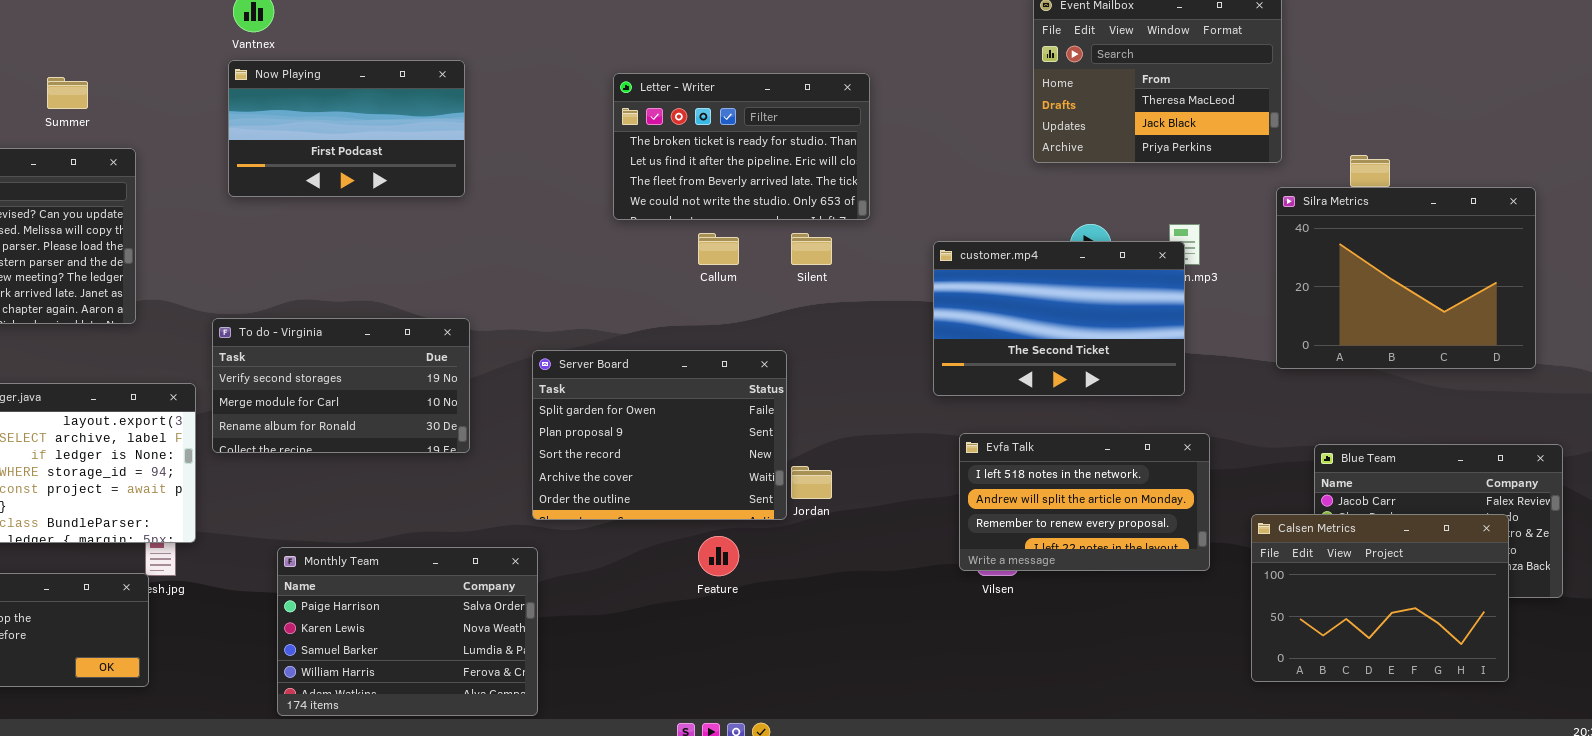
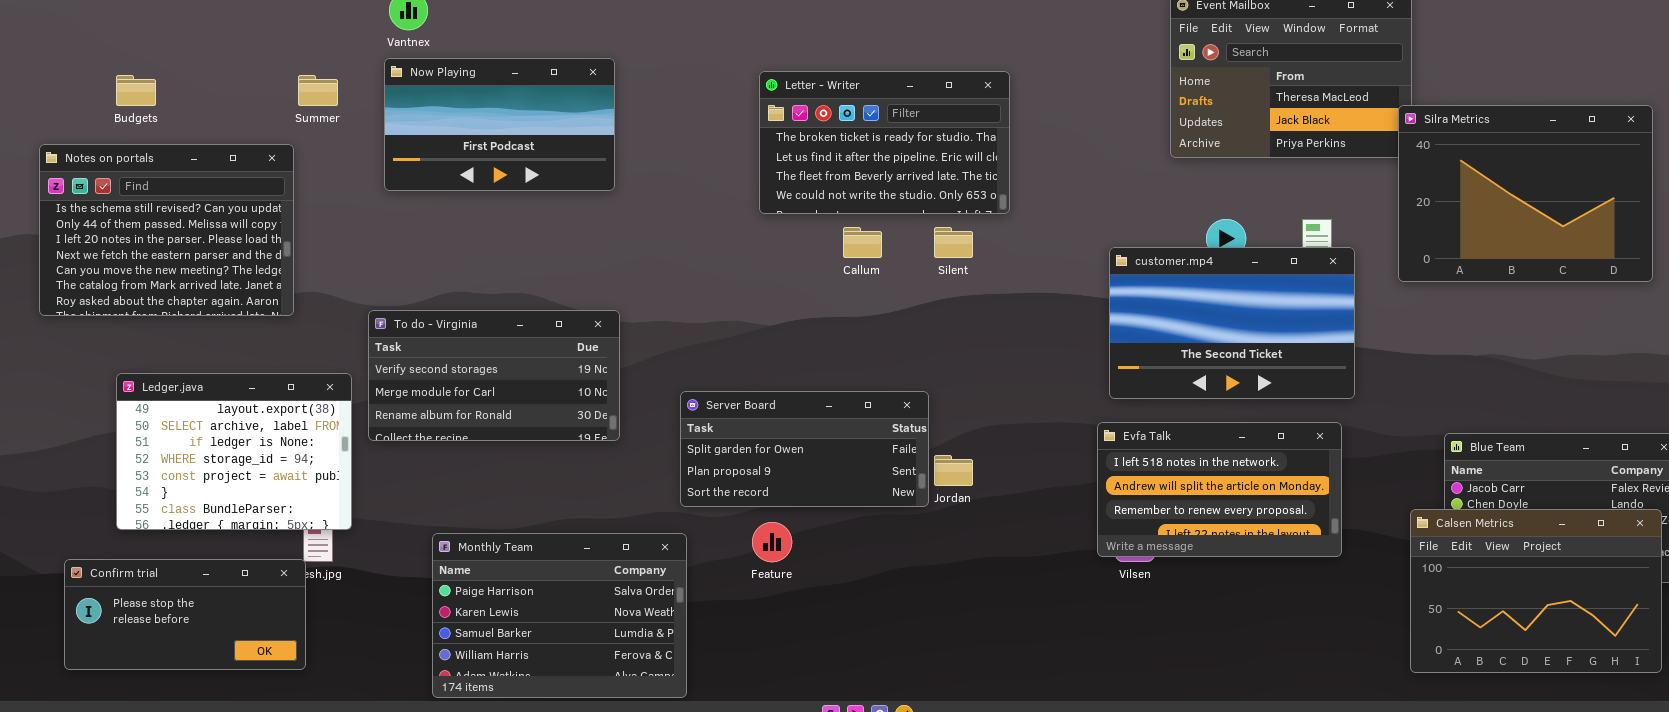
Summer: [47,77,88,109] -> [298,75,338,106], moved
Silra Metrics: [1276,187,1536,369] -> [1398,105,1653,282], moved
customer.mp4: [933,241,1185,396] -> [1109,247,1355,399], moved
Server Board: [532,350,787,520] -> [680,391,929,507], resized
Calsen Metrics: [1251,514,1509,682] -> [1410,509,1662,673], moved
Feature: [698,536,739,576] -> [752,522,792,562], moved

